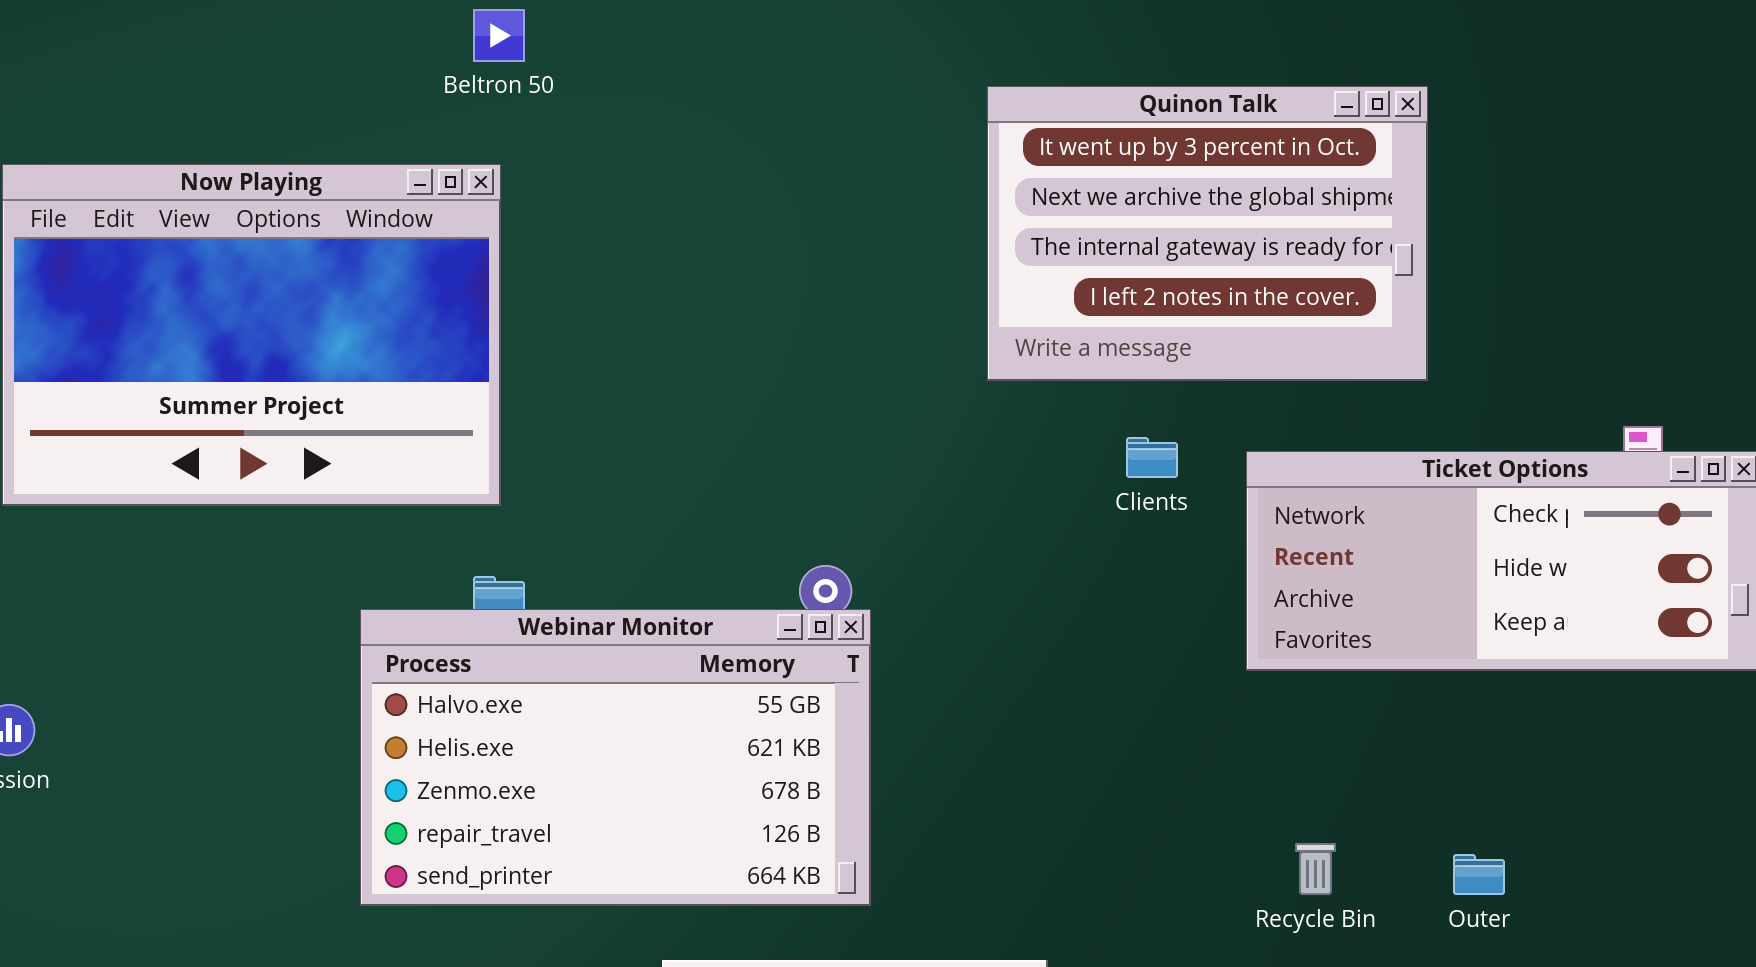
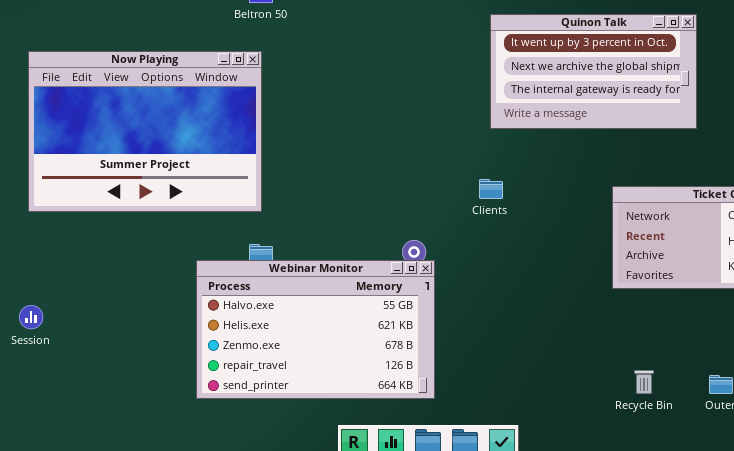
Quinon Talk: [987,86,1428,381] -> [490,14,697,129], resized
Clients: [1126,437,1178,478] -> [479,179,503,199], moved

